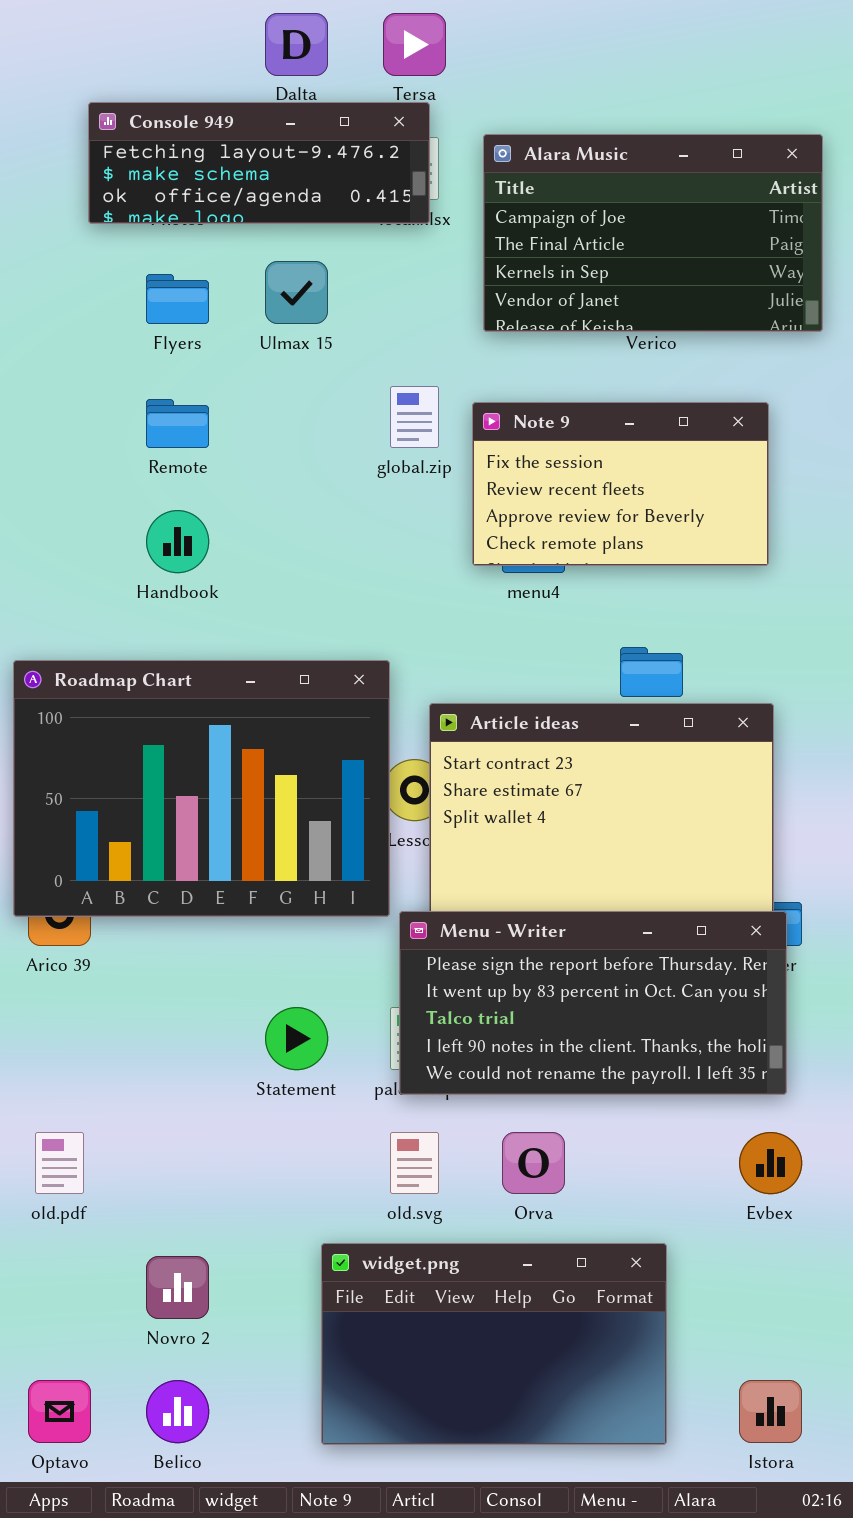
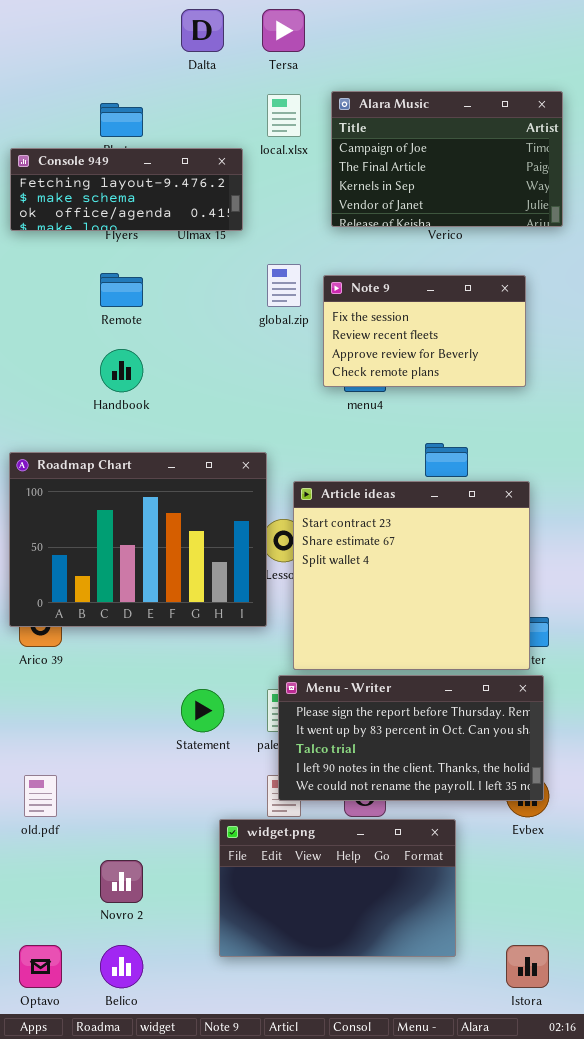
Console 949: [88,102,430,224] -> [10,148,243,231], moved
Menu - Writer: [399,911,787,1095] -> [278,675,544,801], moved
widget.png: [321,1243,667,1445] -> [219,819,456,957], moved

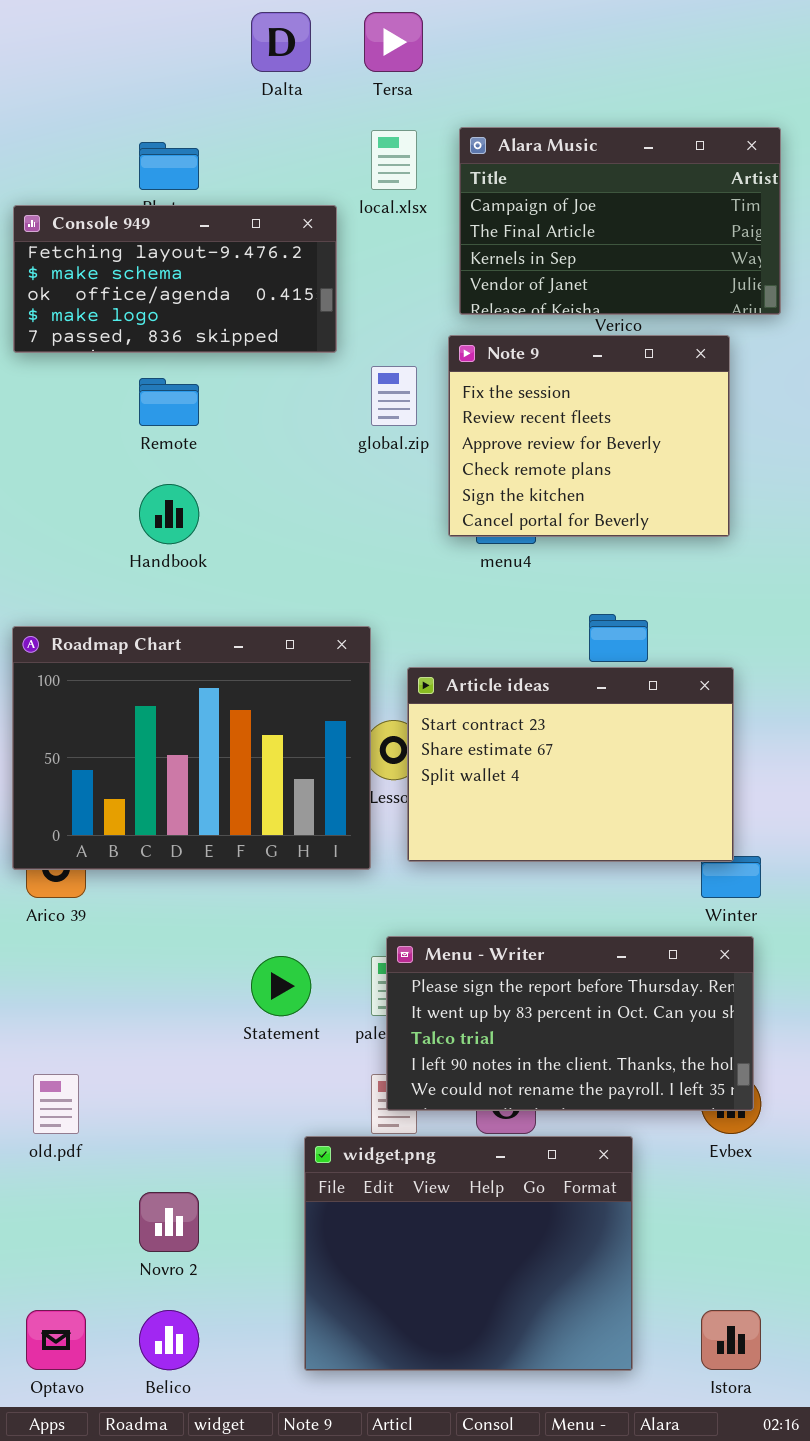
Console 949: [10,148,243,231] -> [13,205,337,353], resized
Note 9: [323,275,526,387] -> [448,335,730,537], resized
Article ideas: [293,481,530,670] -> [407,667,734,862], resized
widget.png: [219,819,456,957] -> [304,1136,633,1371], resized

